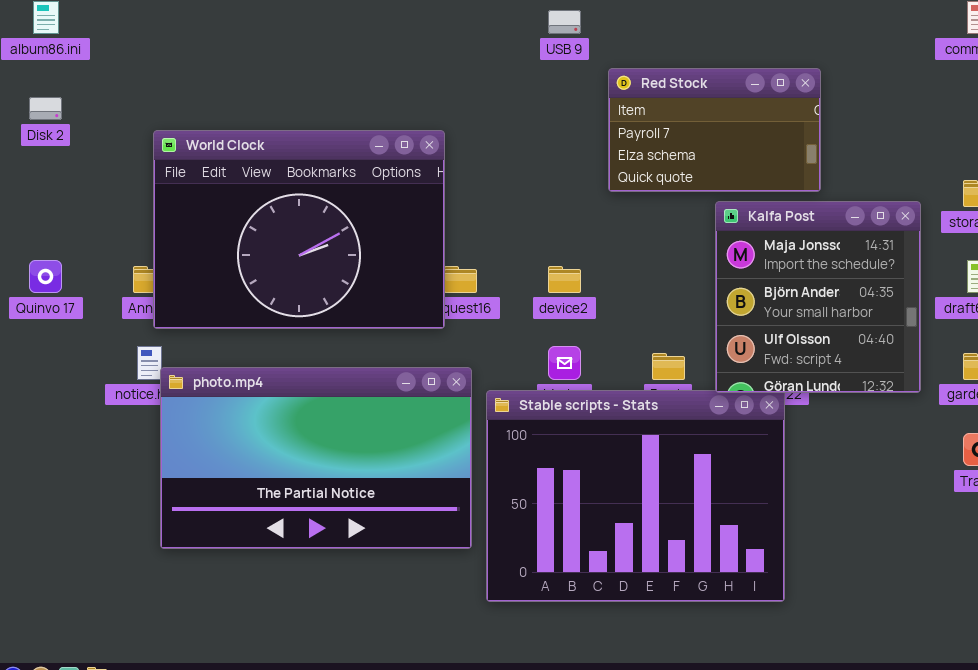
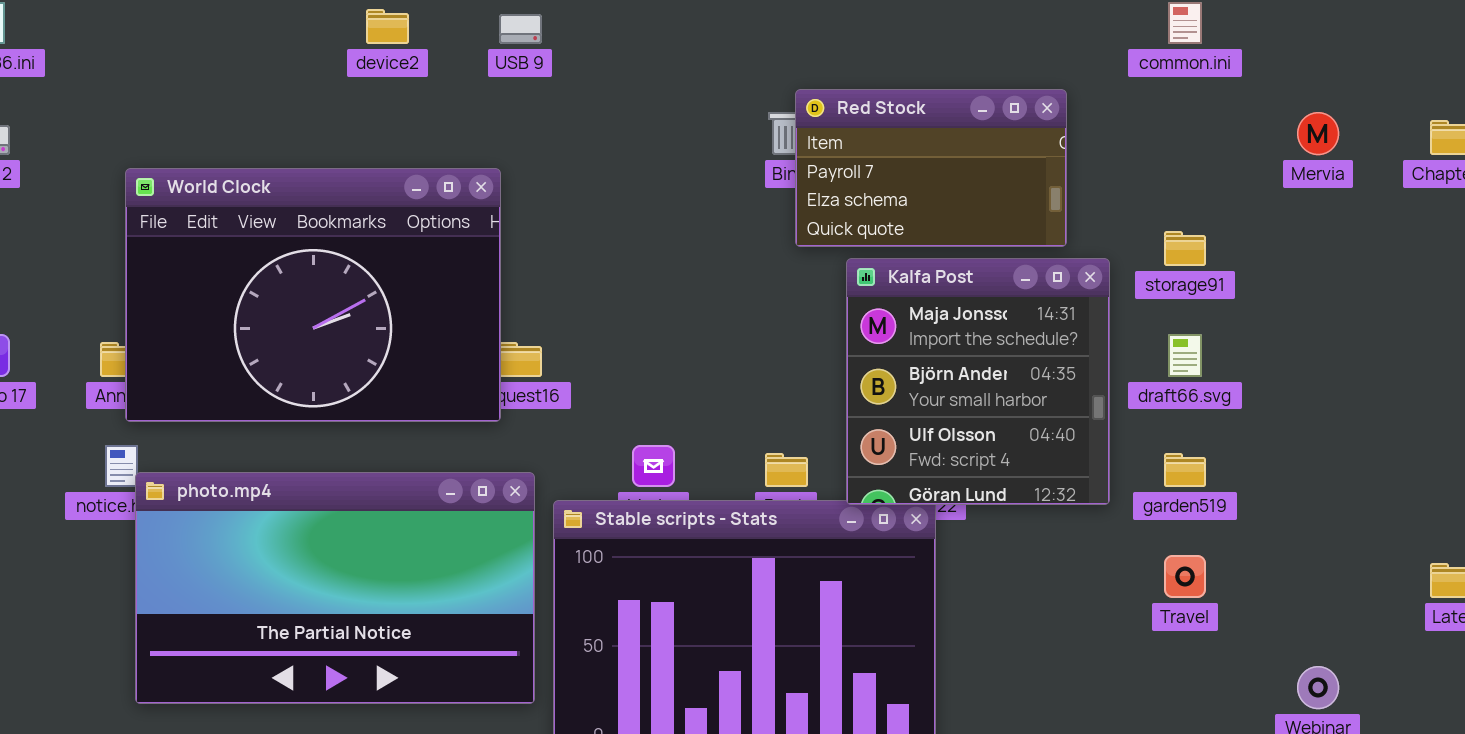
USB 9: [548,10,581,34] -> [499,14,542,44], moved
Red Stock: [608,68,821,192] -> [795,89,1067,247], moved
device2: [548,266,581,293] -> [366,9,409,44], moved

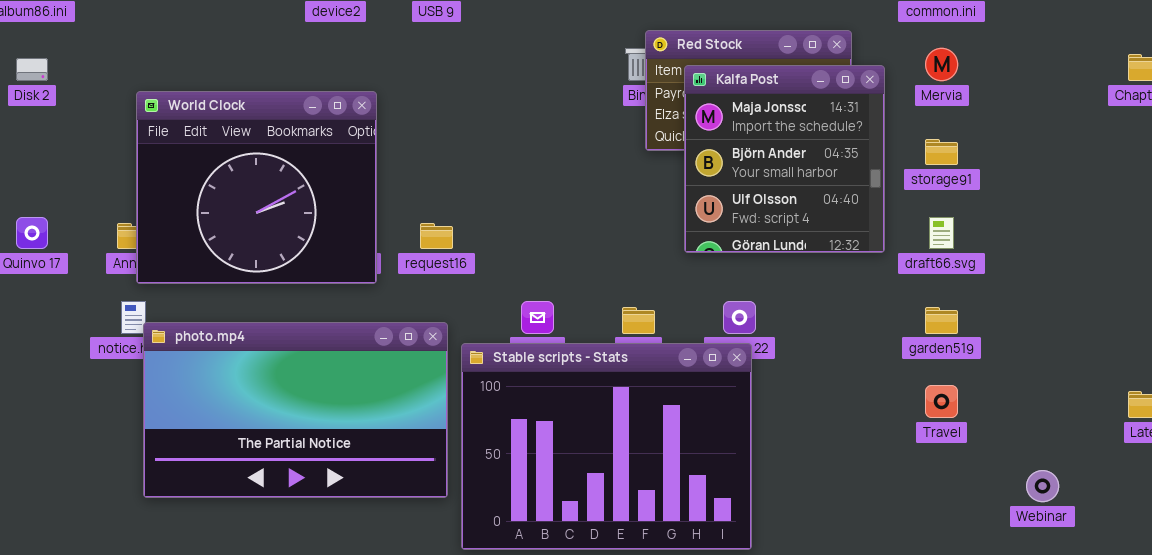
Mervia: [1297,112,1339,155] -> [925,48,958,81], moved
World Clock: [125,168,501,422] -> [136,91,377,284], resized
Kalfa Post: [846,258,1110,505] -> [684,65,885,253], moved

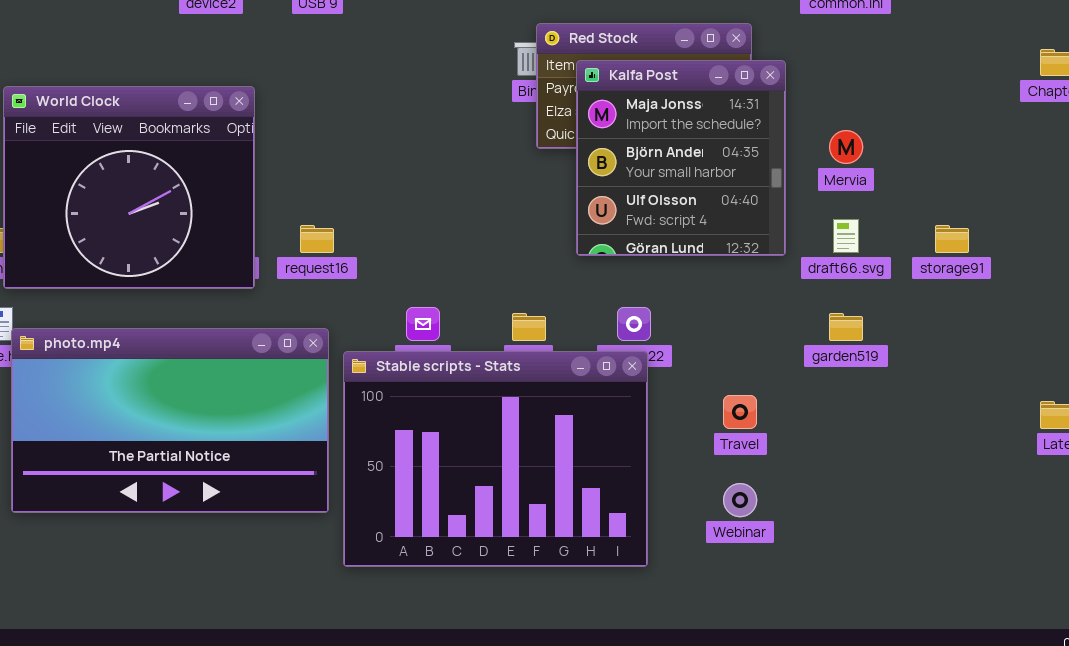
Mervia: [925,48,958,81] -> [829,130,863,164], moved
storage91: [925,139,958,165] -> [935,225,969,253], moved
Travel: [925,385,958,418] -> [723,395,757,429], moved
Webinar: [1026,470,1059,502] -> [723,483,757,517], moved

